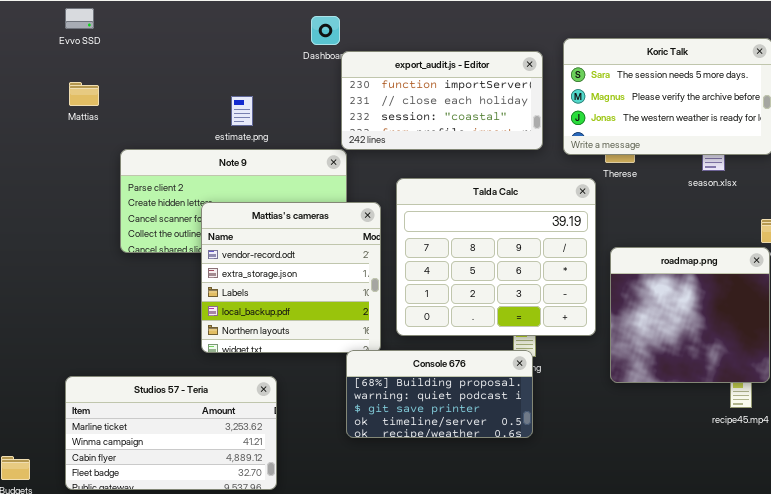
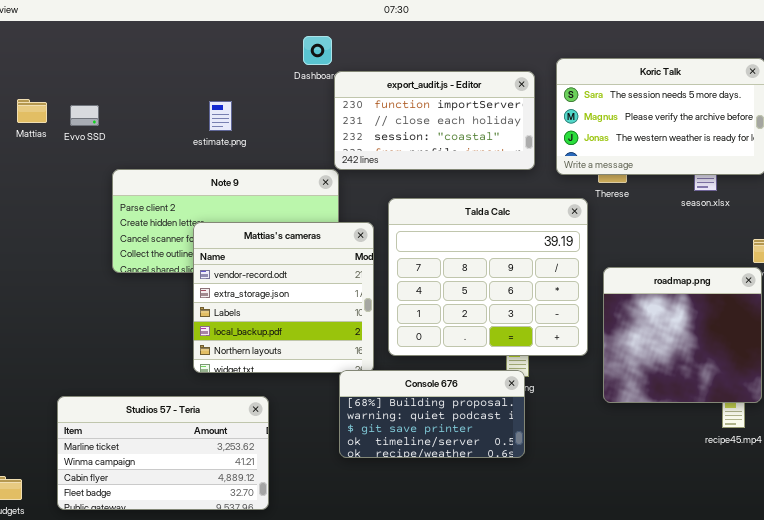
Evvo SSD: [65,8,94,29] -> [70,105,99,126], moved
Mattias: [69,82,99,106] -> [17,99,47,123], moved
estimate.png: [231,96,253,126] -> [209,101,232,131], moved

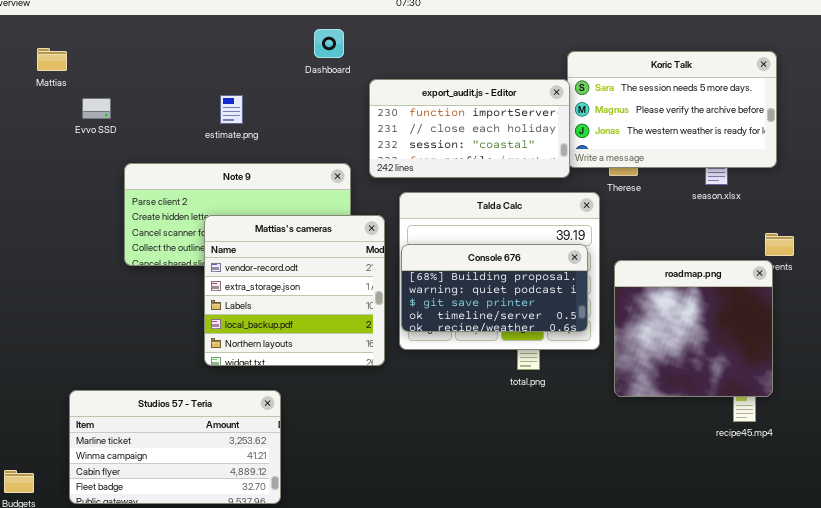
export_audit.js - Editor: [334,71,535,170] -> [369,79,570,178], moved
Mattias: [17,99,47,123] -> [37,48,67,71], moved
Console 676: [339,370,525,458] -> [401,244,588,332], moved

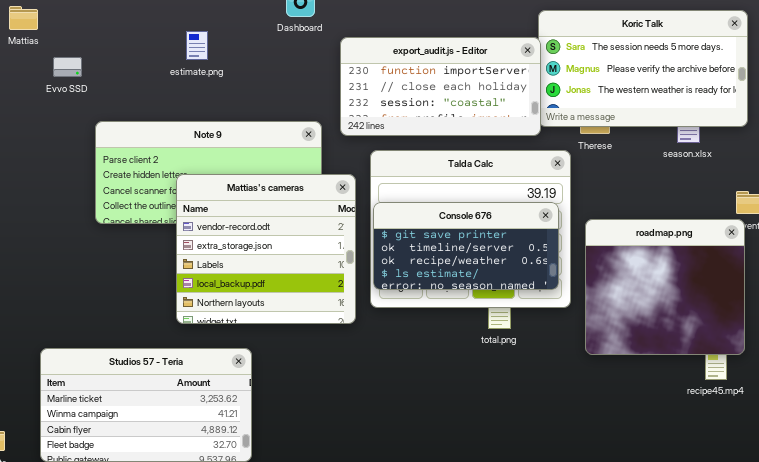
estimate.png: [220,95,243,124] -> [186,31,208,60], moved
Console 676: [401,244,588,332] -> [373,202,559,290], scrolled down 2 rows

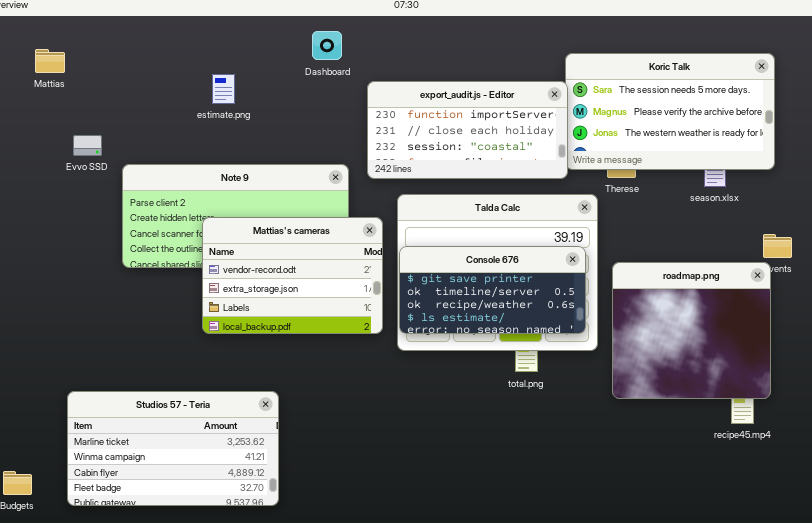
Evvo SSD: [53,57,82,77] -> [73,135,102,156], moved
Mattias's cameras: [176,174,356,324] -> [202,217,383,334], resized

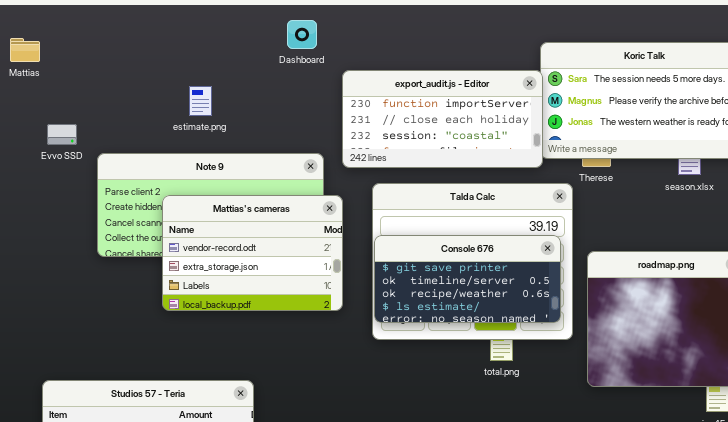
estimate.png: [212,74,235,104] -> [189,86,212,116], moved
Mattias's cameras: [202,217,383,334] -> [162,195,343,311], moved

